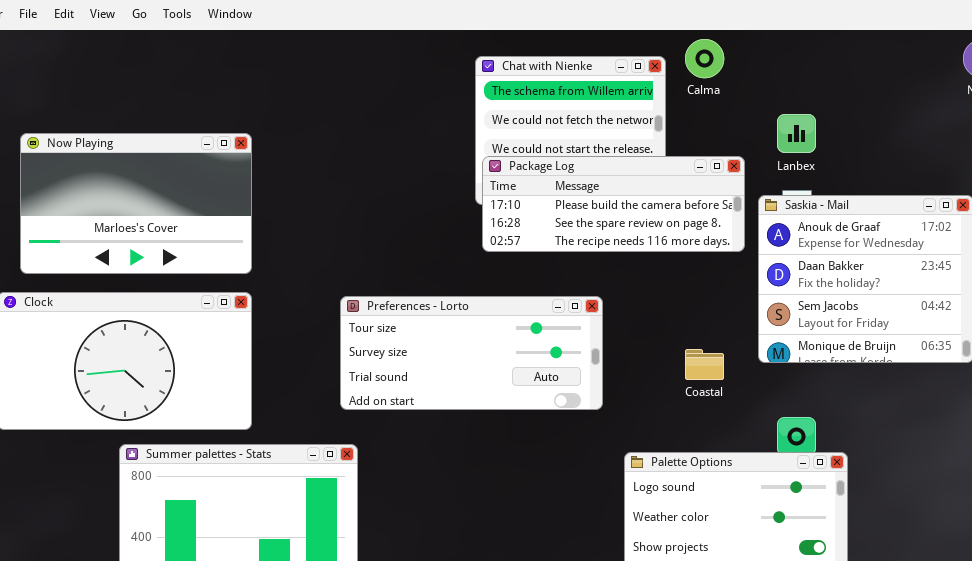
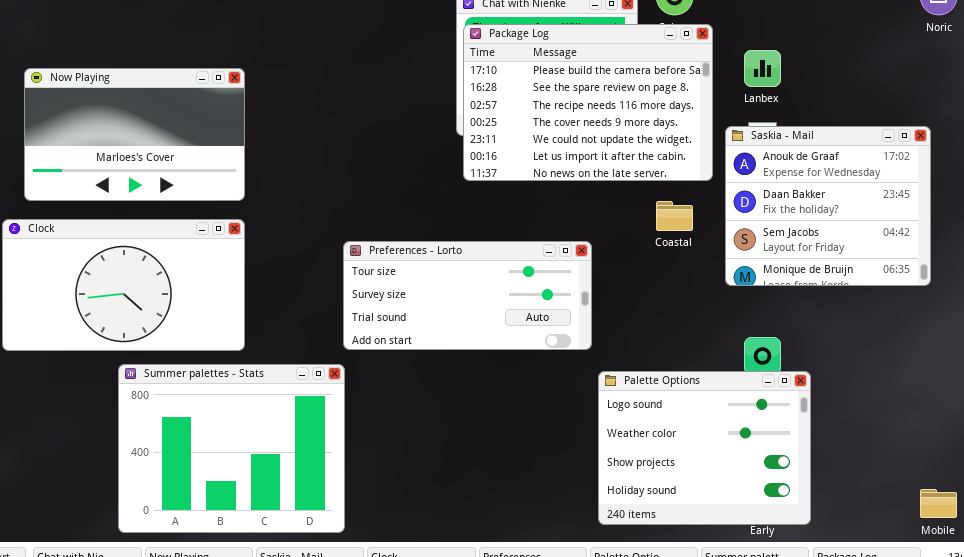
Package Log: [482,156,745,252] -> [463,24,713,181], resized
Preferences - Lorto: [340,296,603,410] -> [343,241,592,350], moved
Coastal: [685,349,724,380] -> [656,201,693,231], moved

